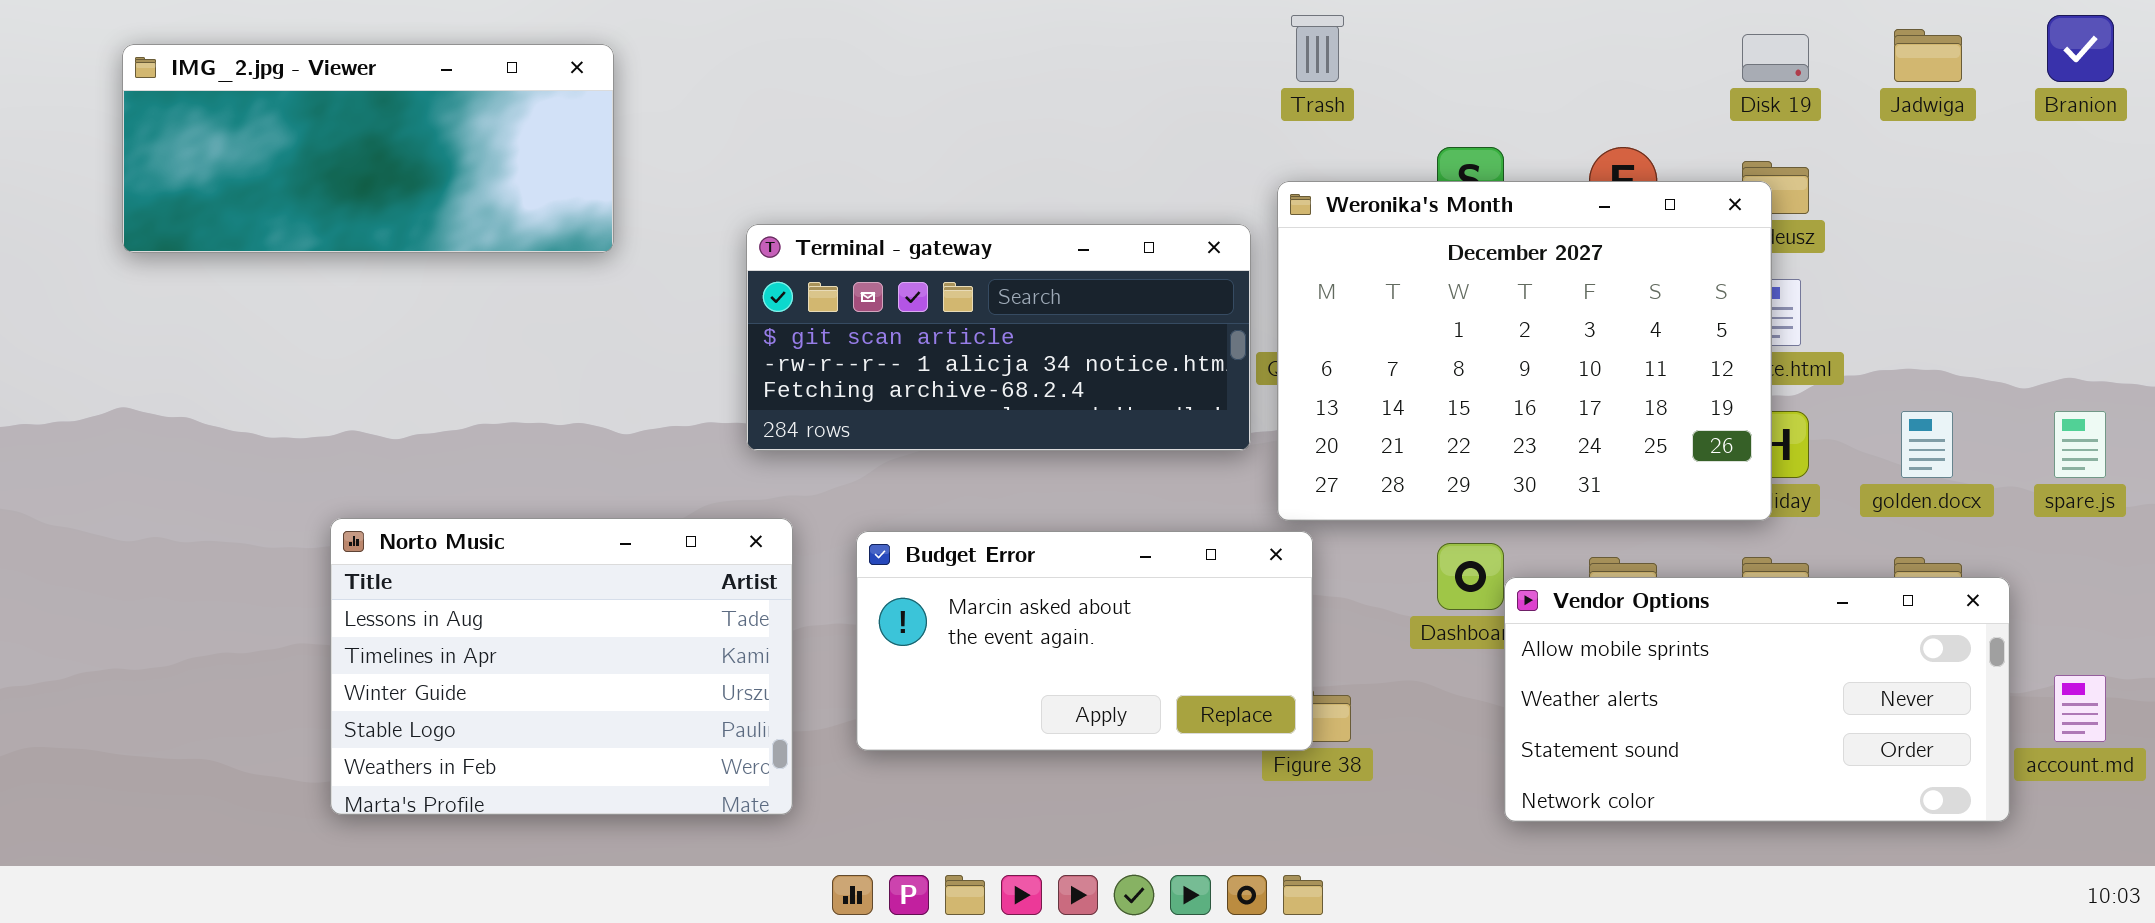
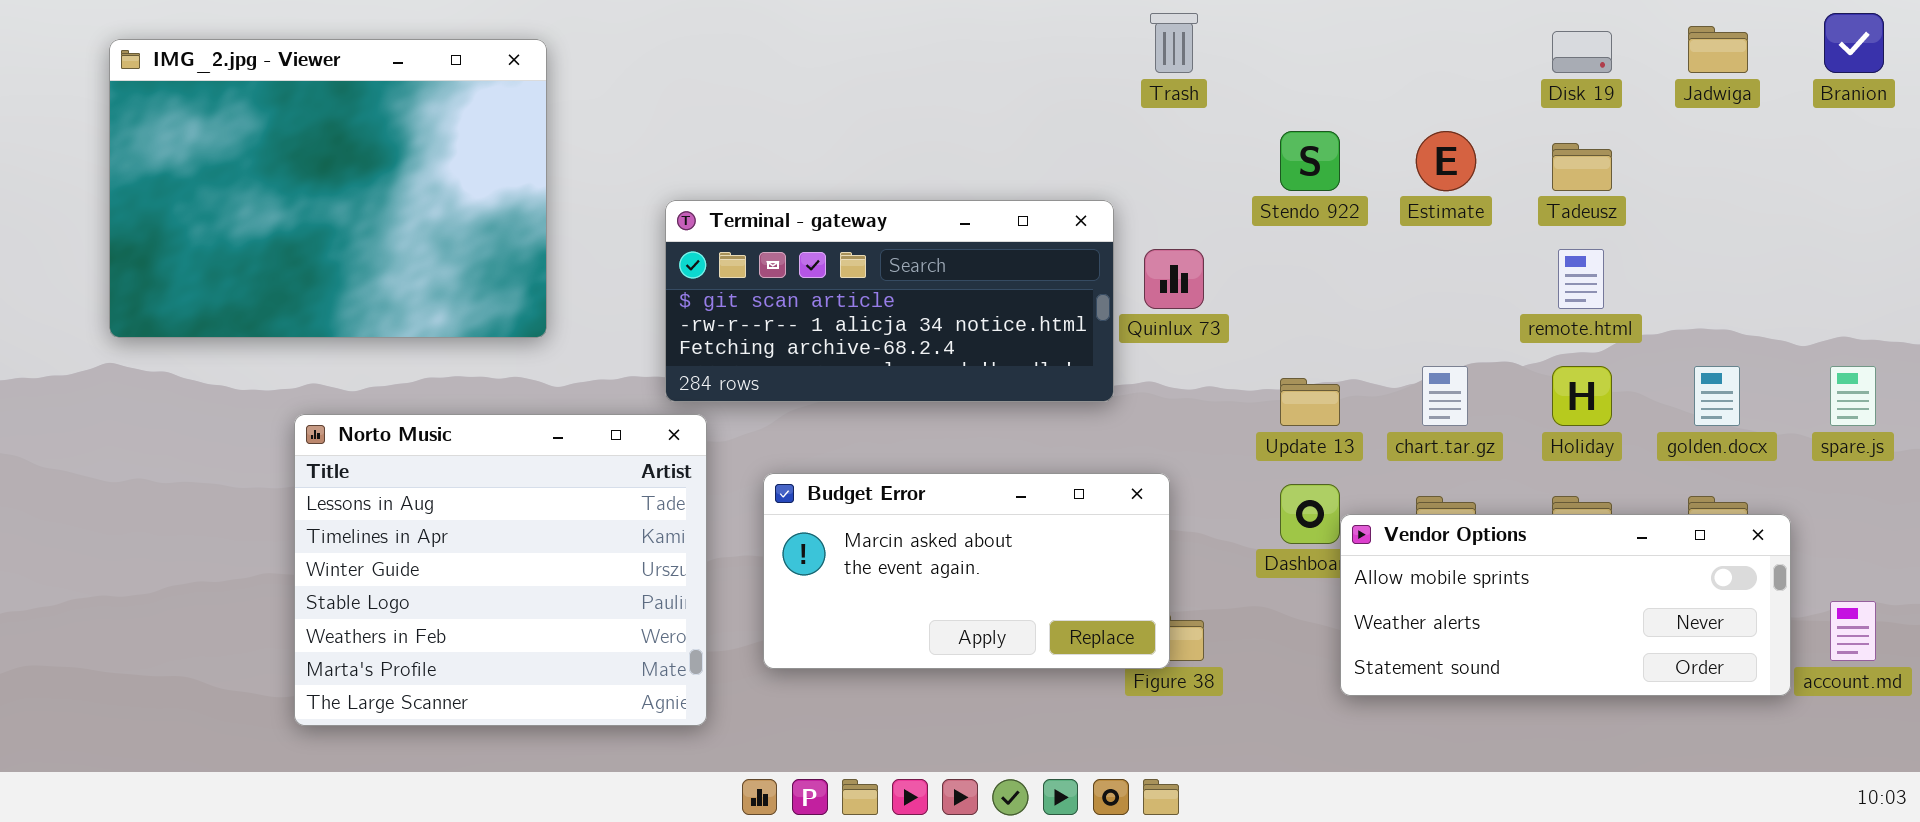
IMG_2.jpg - Viewer: [122,44,614,253] -> [109,39,547,338], resized
Weronika's Month: [1277,181,1772,521] -> none, closed
Norto Music: [330,518,793,815] -> [294,414,707,726], resized
Vendor Options: [1504,577,2010,822] -> [1340,514,1791,696], resized

